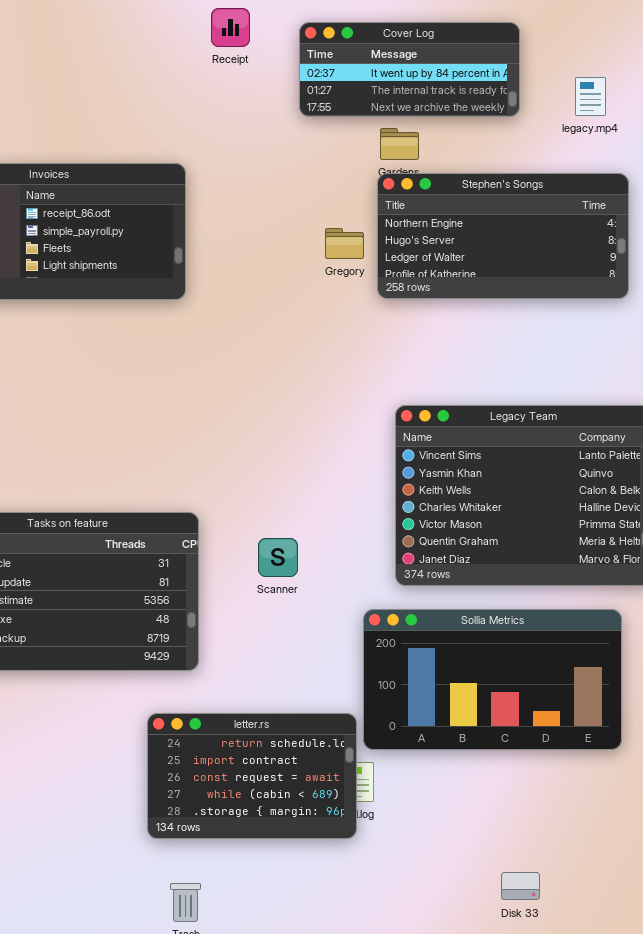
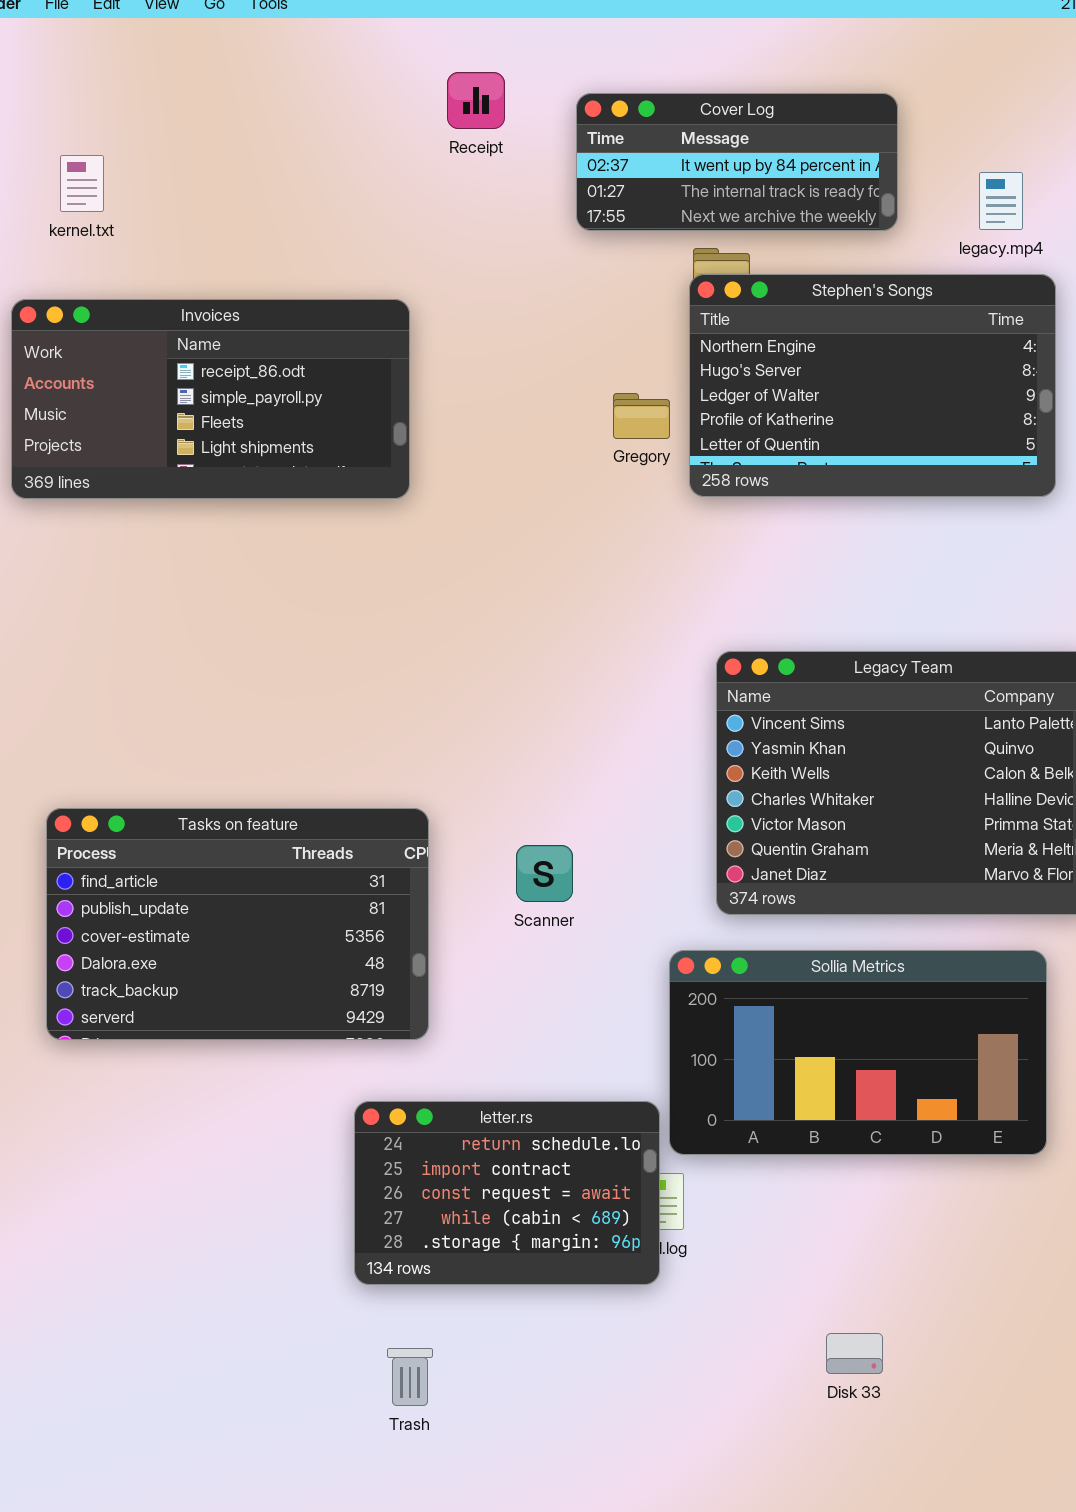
Stephen's Songs: [377,173,629,299] -> [689,274,1056,497], resized
Disk 33: [501,872,540,900] -> [826,1333,883,1374], moved

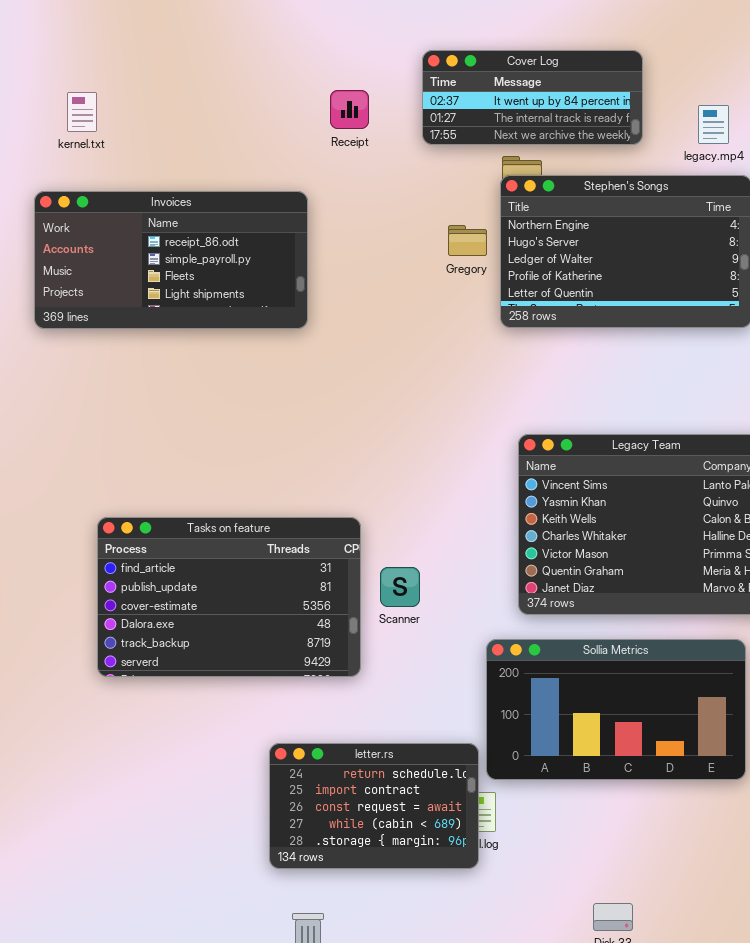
Receipt: [447,72,505,129] -> [330,90,369,129], moved
Gregory: [613,393,670,439] -> [448,225,487,256], moved
Tasks on feature: [46,808,429,1040] -> [97,517,361,677], moved

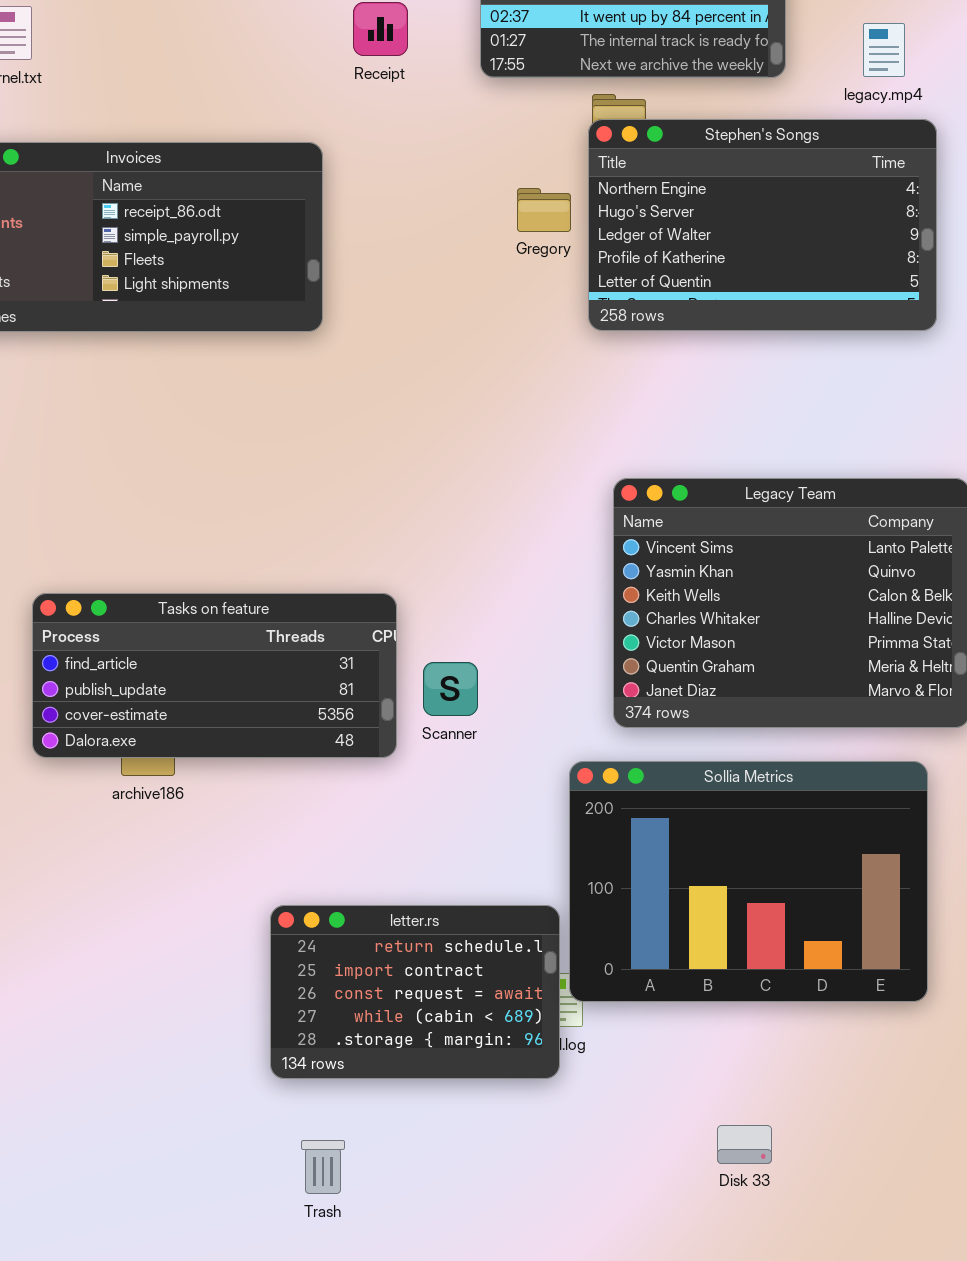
Tasks on feature: [97,517,361,677] -> [32,593,397,758], resized
Sollia Metrics: [486,639,746,780] -> [569,761,928,1002], resized

